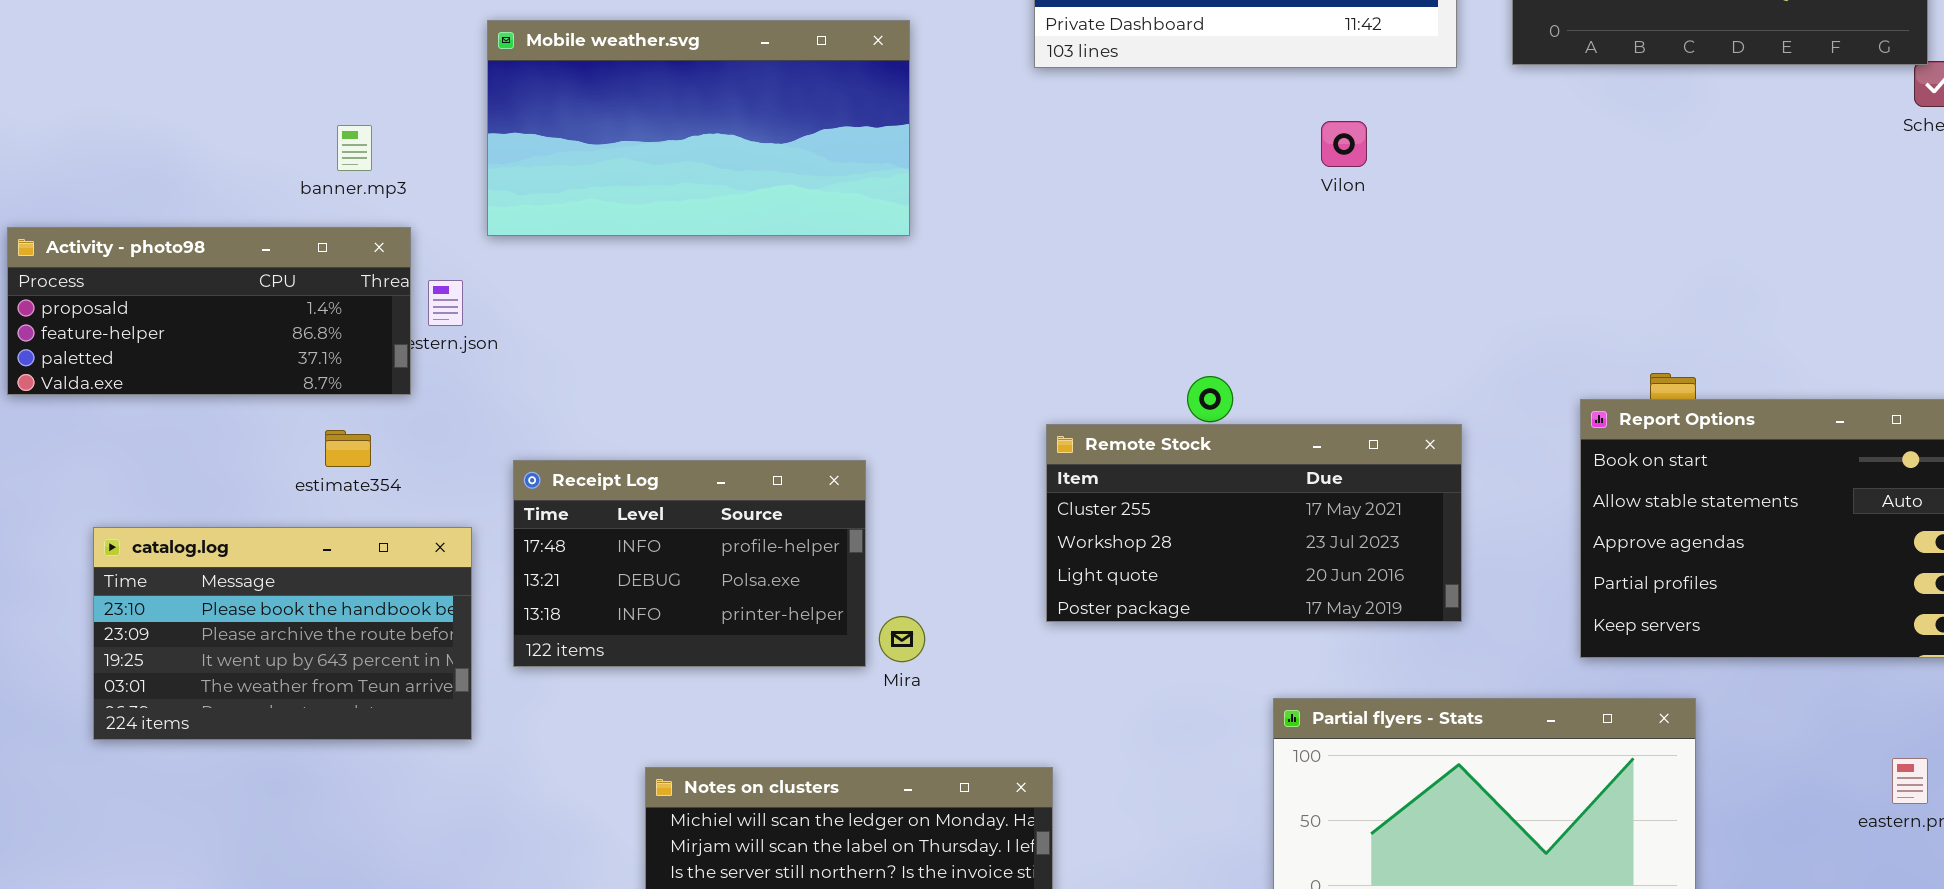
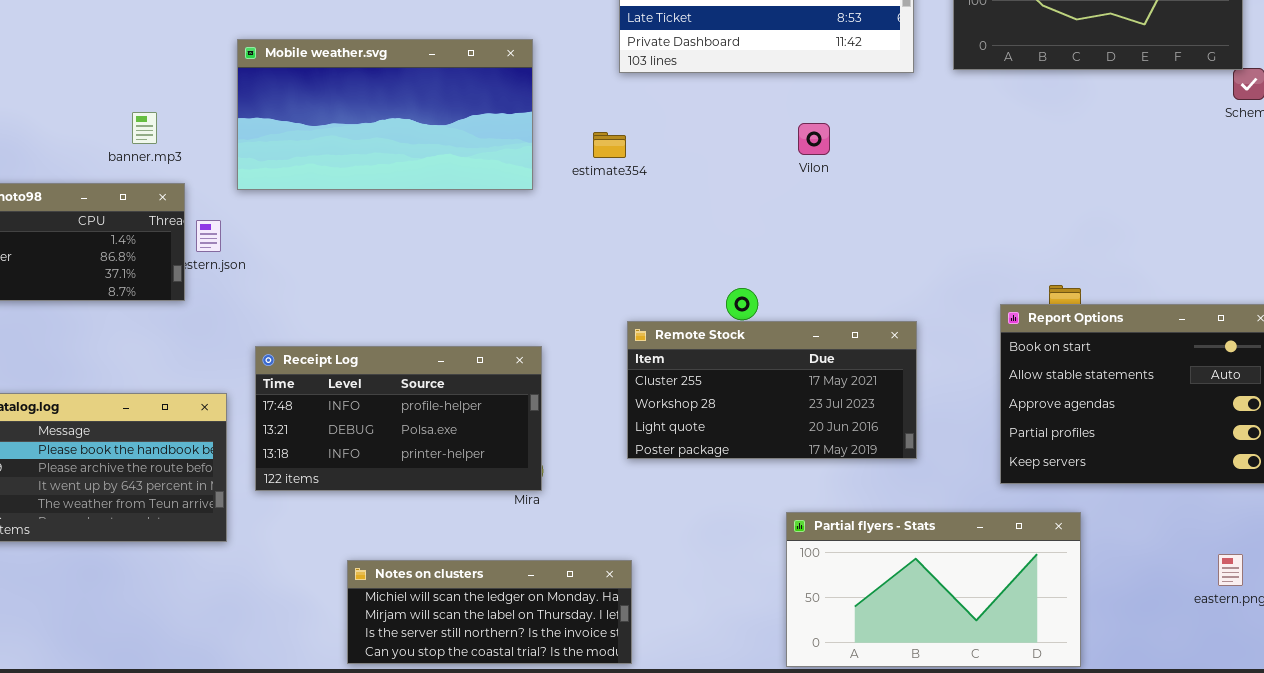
Vilon: [1321,121,1367,167] -> [798,123,830,155], moved
estimate354: [325,430,371,467] -> [593,132,626,158], moved
Receipt Log: [513,460,866,667] -> [255,346,542,491], resized

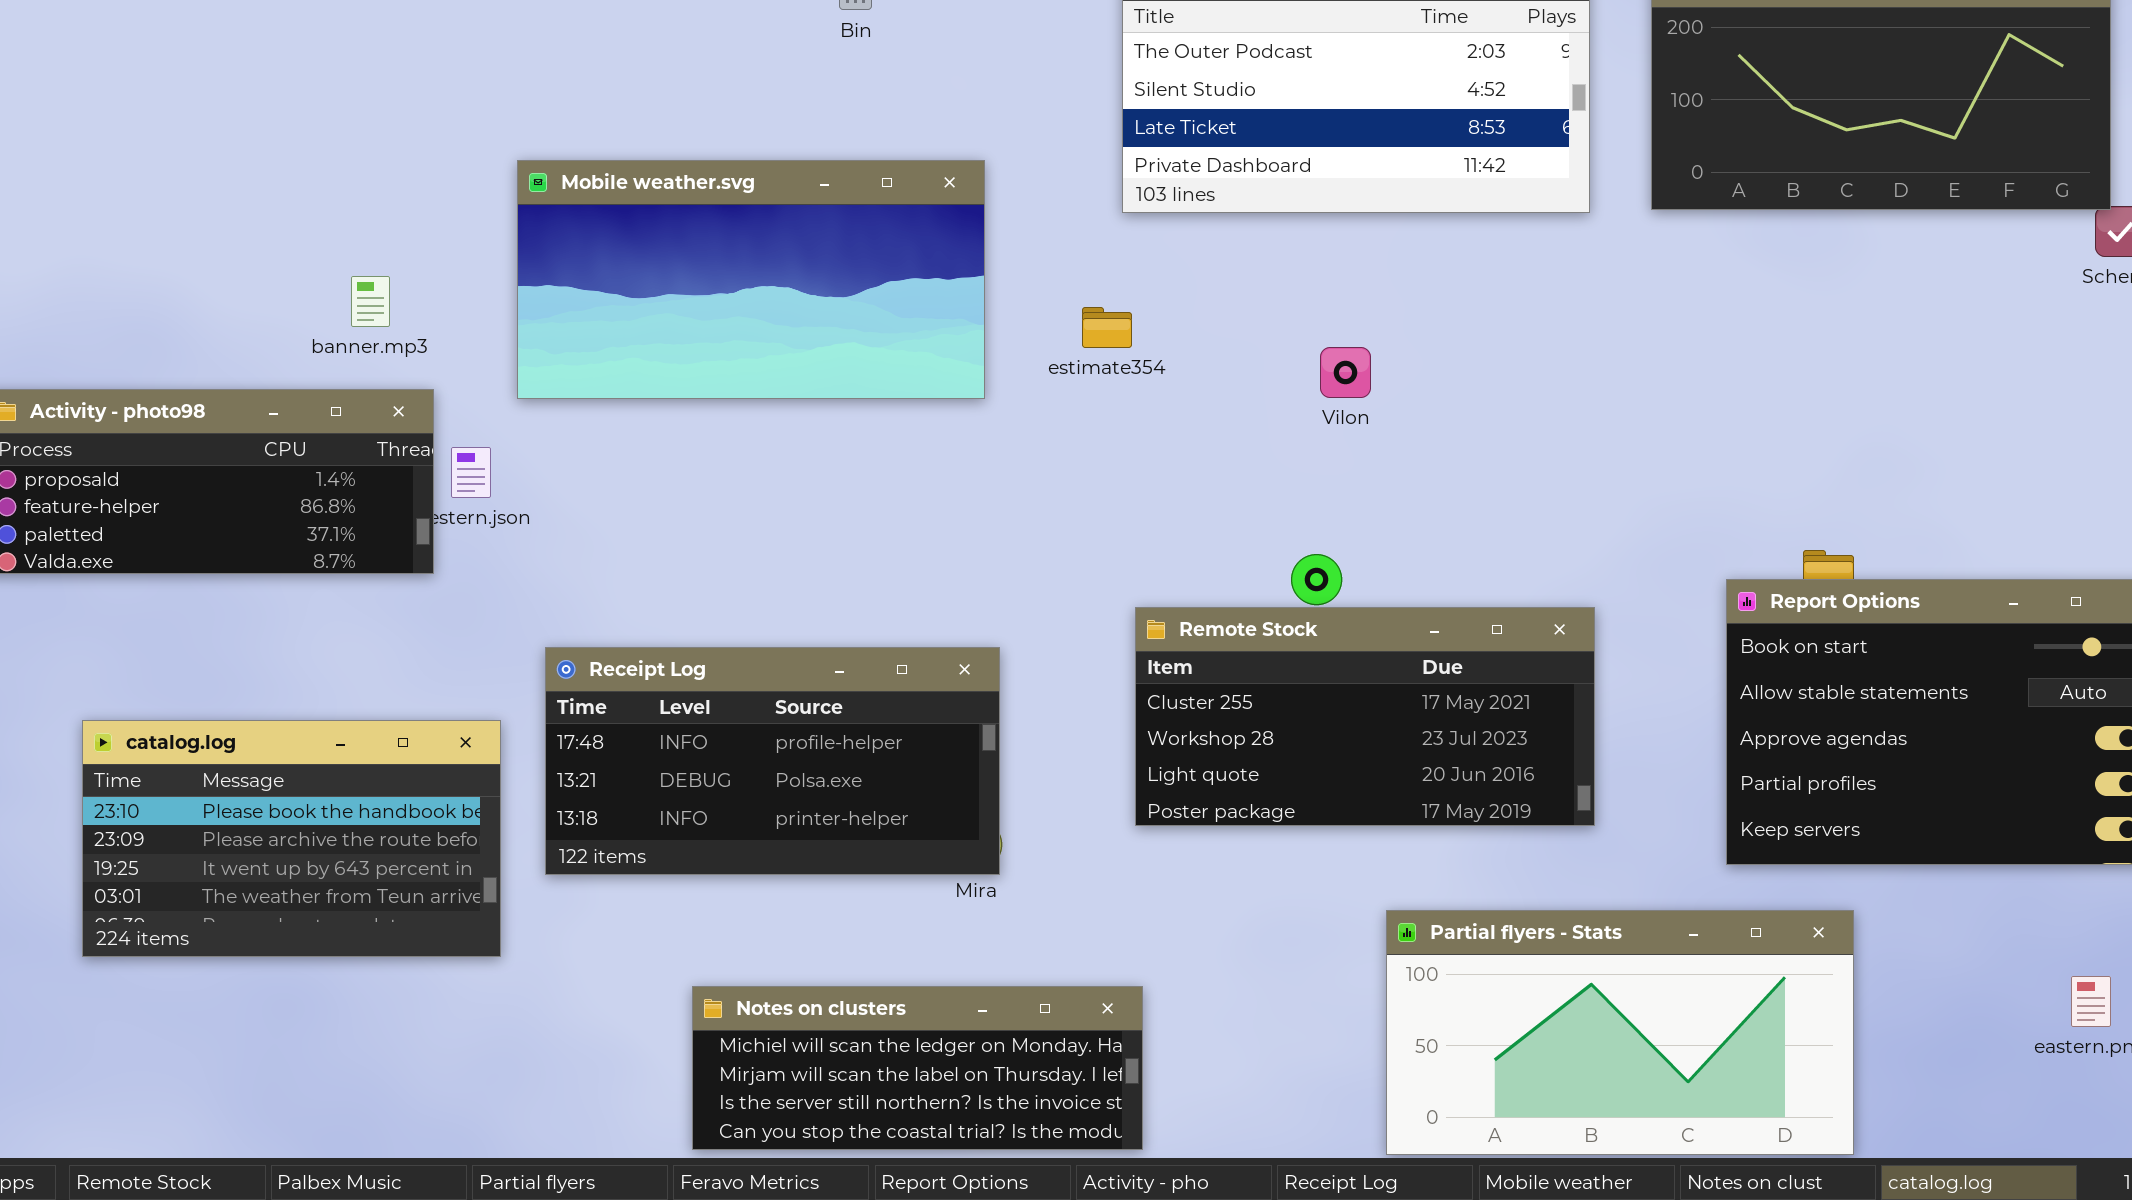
Vilon: [798,123,830,155] -> [1320,347,1371,398], moved

